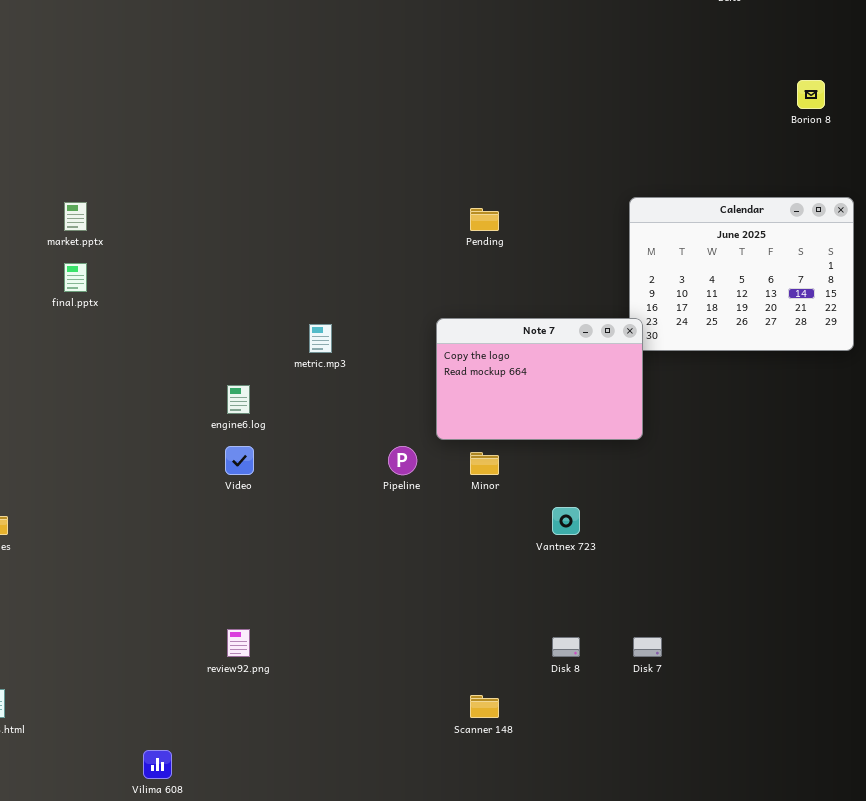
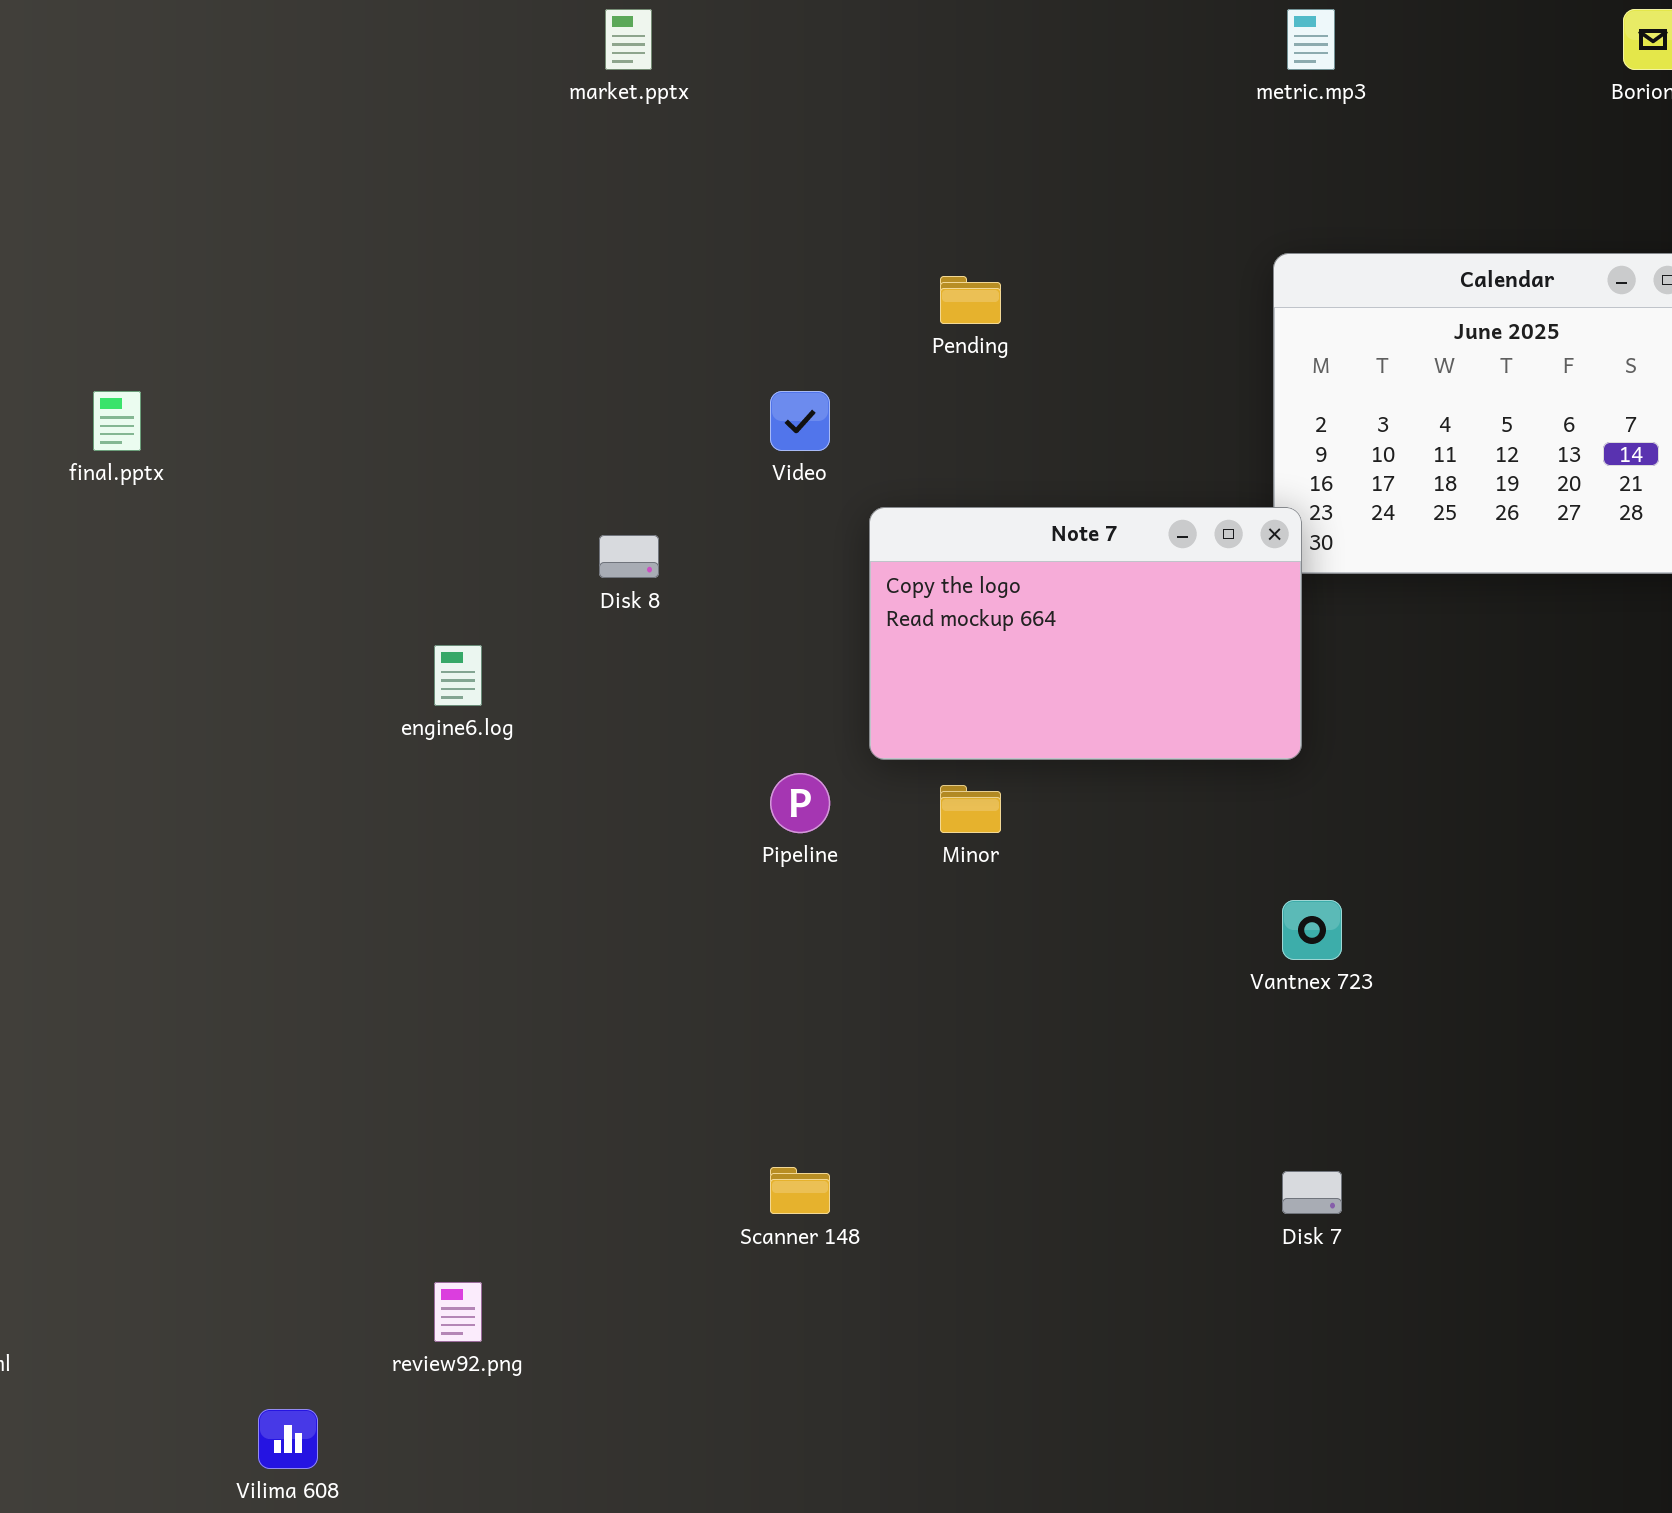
market.pptx: [64,202,87,231] -> [605,9,652,70], moved
metric.mp3: [309,324,332,353] -> [1287,9,1335,70], moved
Video: [225,446,254,475] -> [770,391,830,451], moved
Vantnex 723: [552,507,580,535] -> [1282,900,1342,960], moved
review92.png: [227,629,250,657] -> [434,1282,482,1342], moved
Disk 8: [552,637,580,657] -> [599,535,659,578], moved
Scanner 148: [470,695,499,718] -> [770,1167,830,1214], moved

